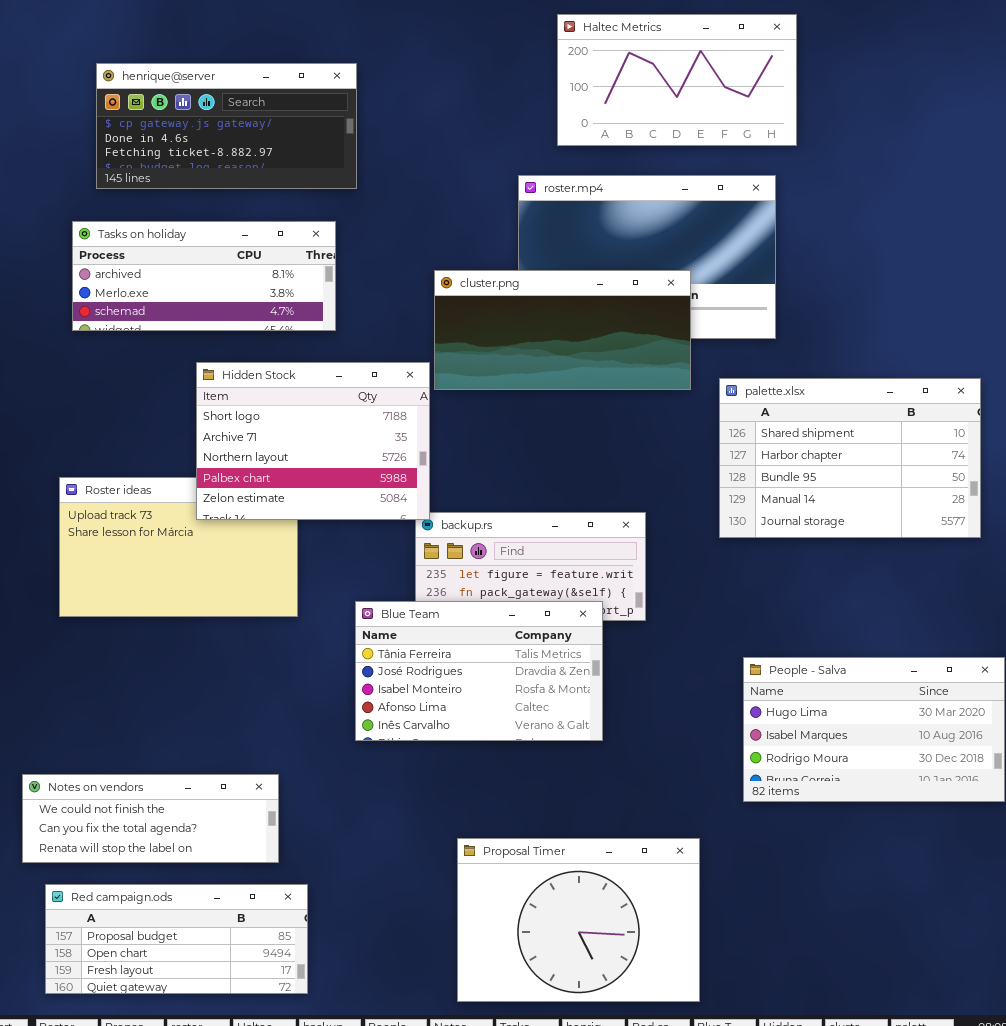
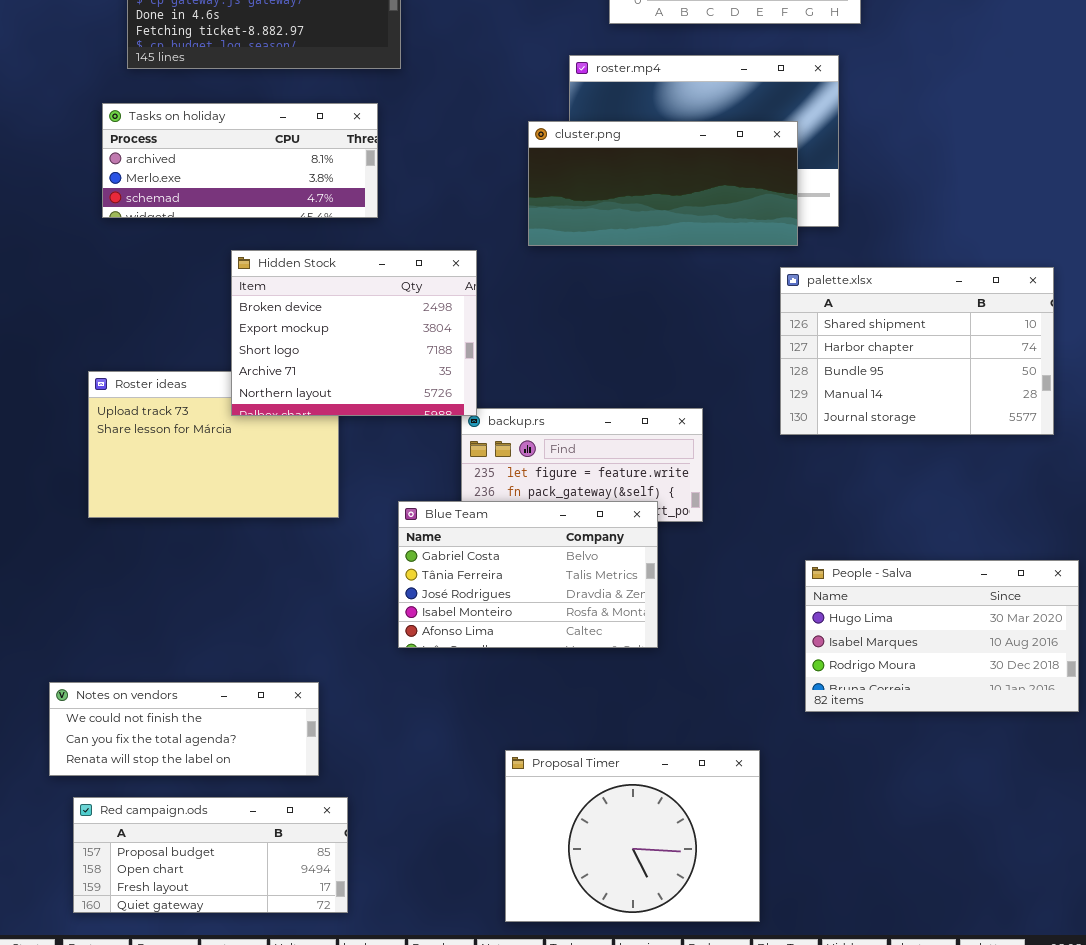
cluster.png: [434,270,691,390] -> [528,121,798,246], moved
Hidden Stock: [196,362,430,520] -> [231,250,477,416], scrolled up 2 rows
Blue Team: [355,601,603,741] -> [398,501,658,648], scrolled up 1 row

